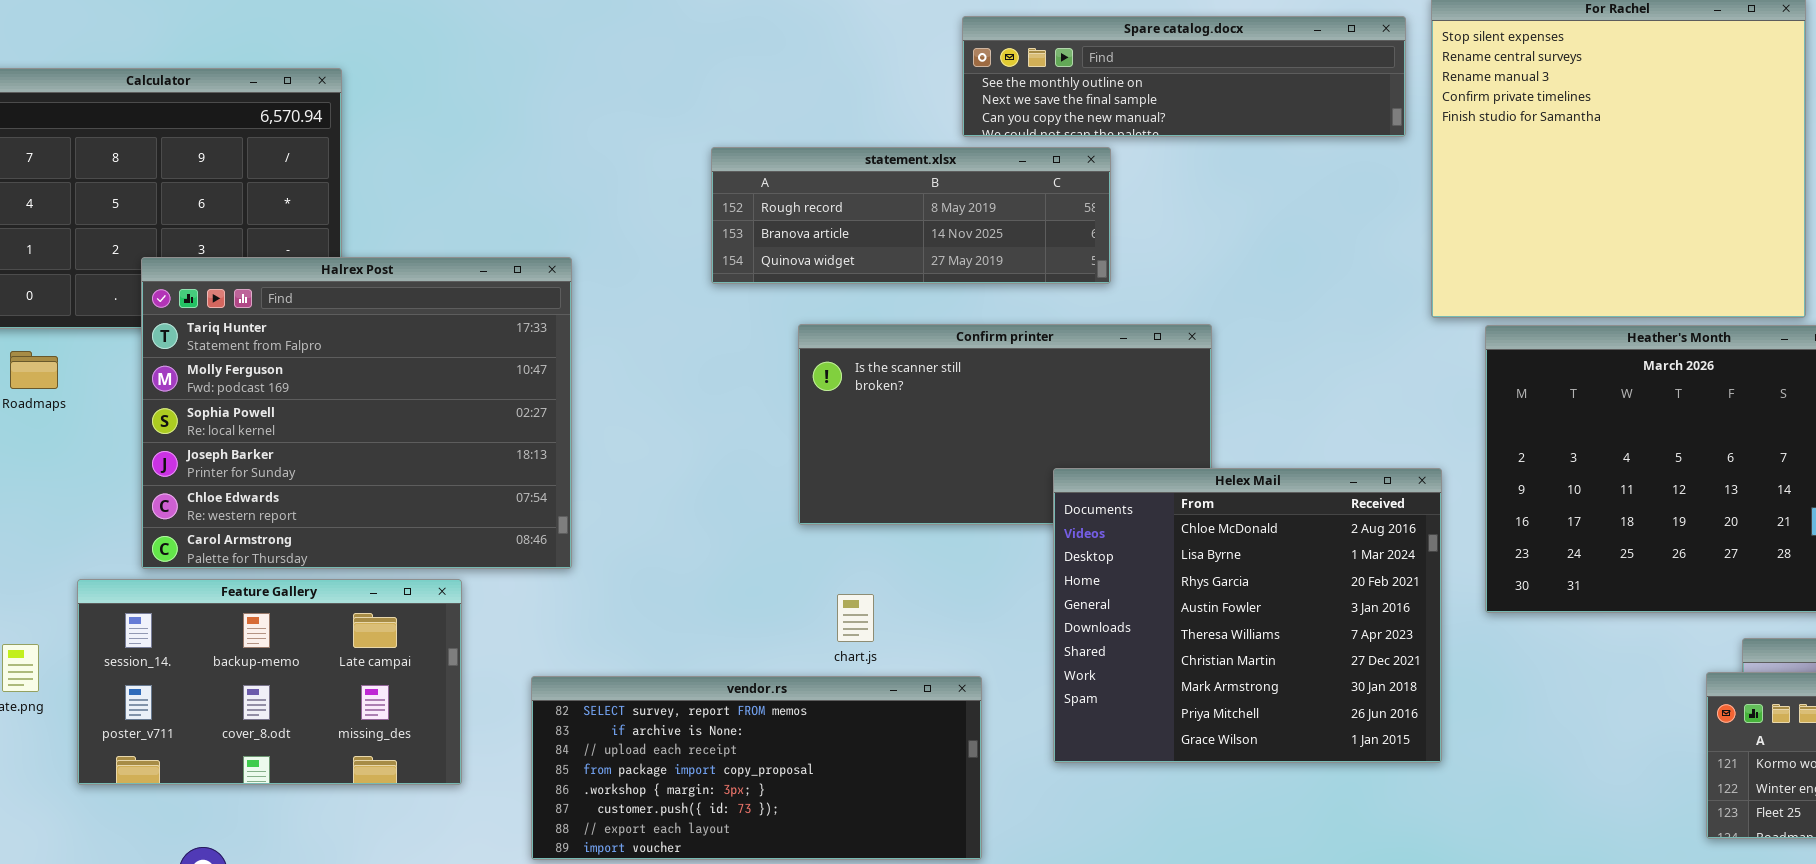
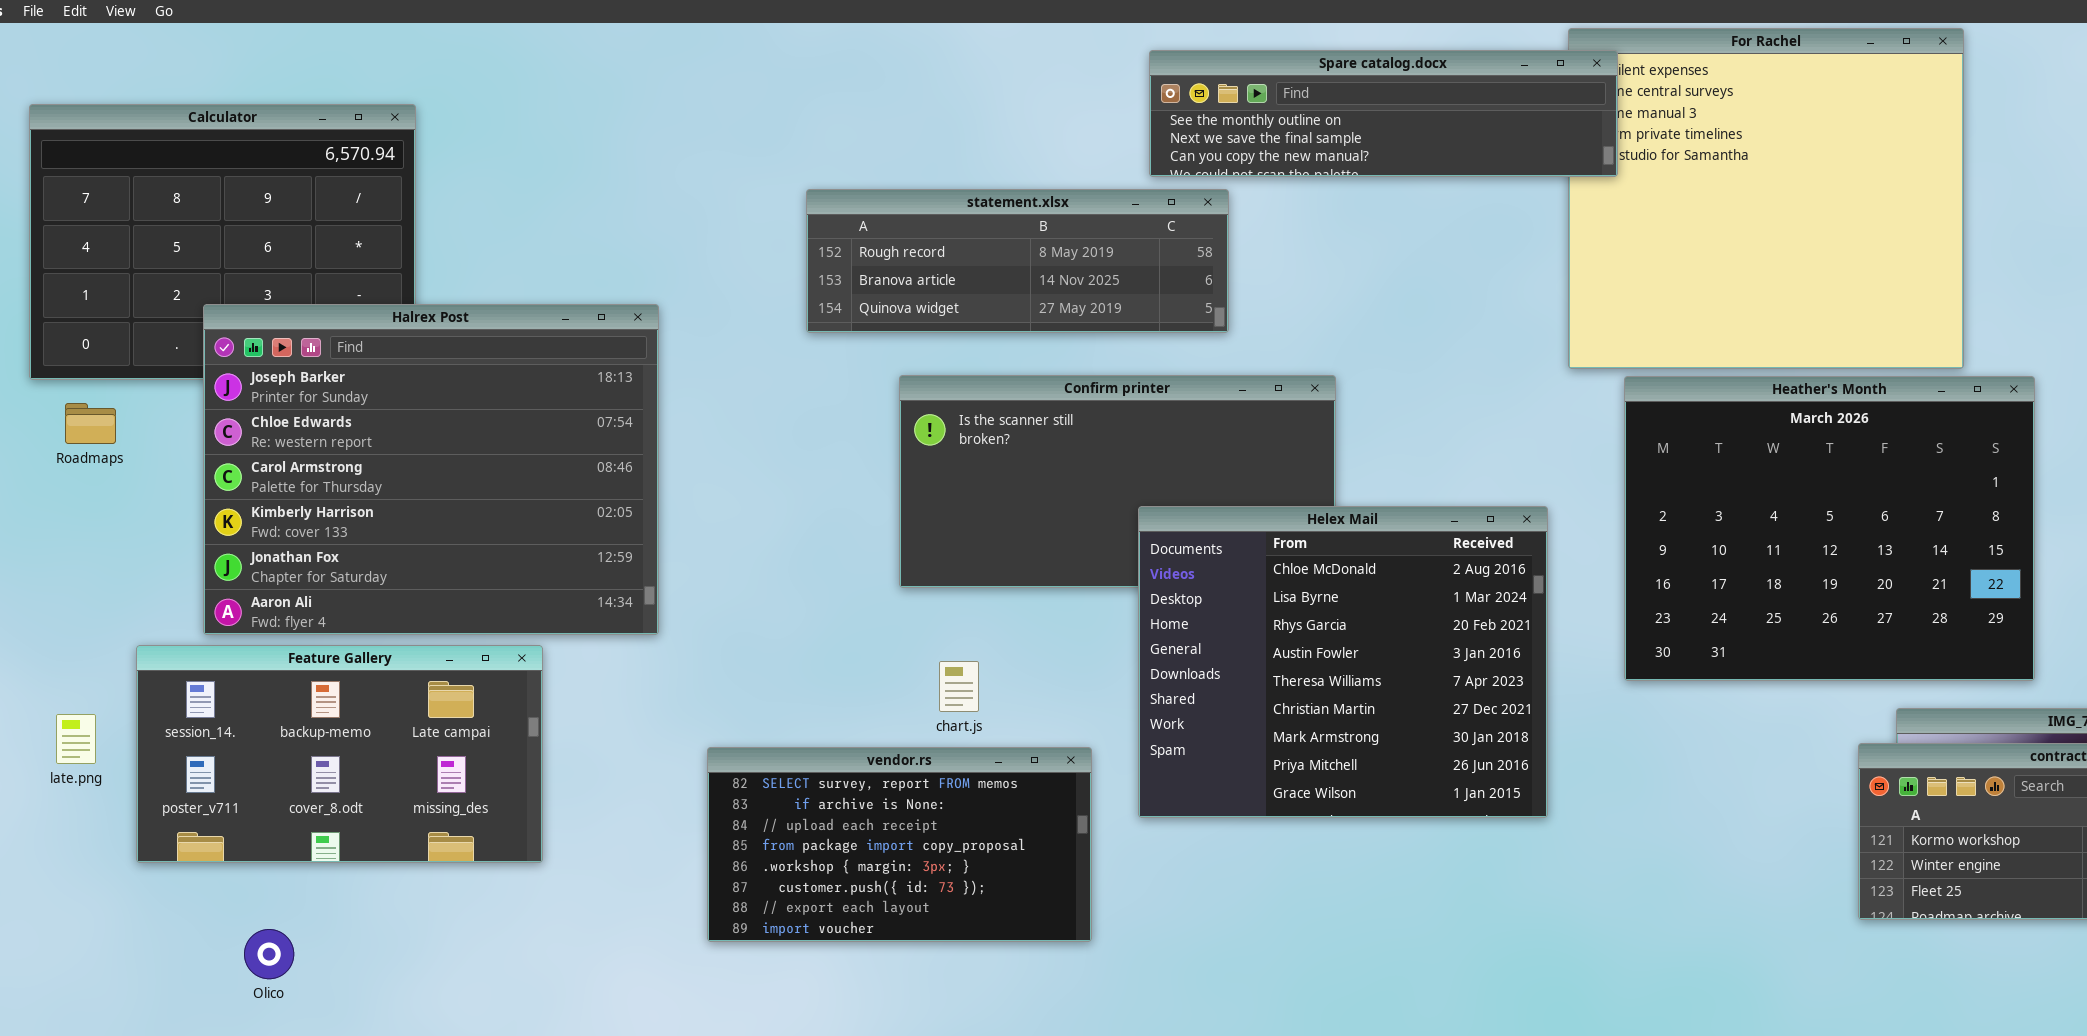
Spare catalog.docx: [962,16,1406,137] -> [1149,50,1618,177], moved
Halrex Post: [141,257,572,569] -> [203,304,659,635], scrolled down 3 rows
Helex Mail: [1053,468,1442,763] -> [1138,506,1548,818], moved
vendor.rs: [531,676,982,860] -> [707,747,1092,942], resized

